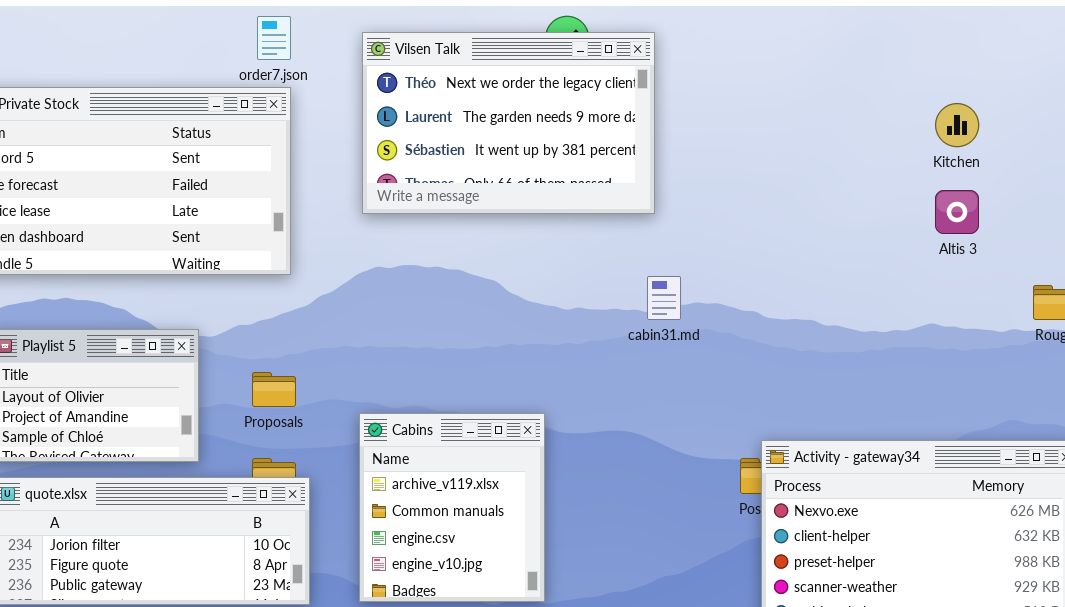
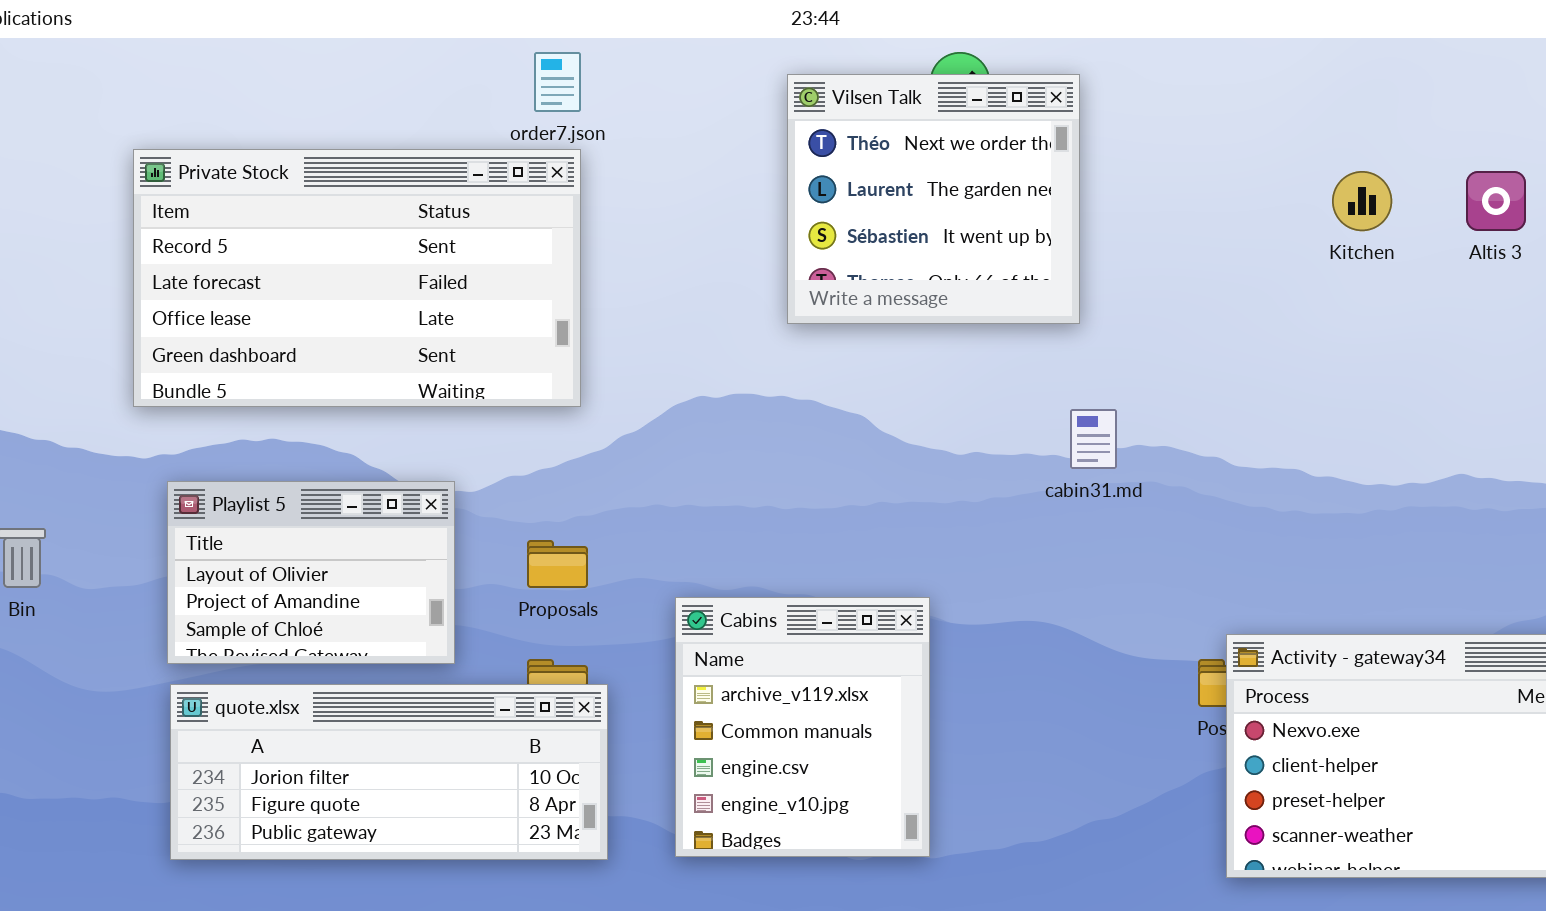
Vilsen Talk: [362,32,655,214] -> [787,74,1080,324], resized
Kitchen: [935,103,979,147] -> [1332,171,1392,231], moved
Altis 3: [935,190,979,234] -> [1466,171,1526,231], moved

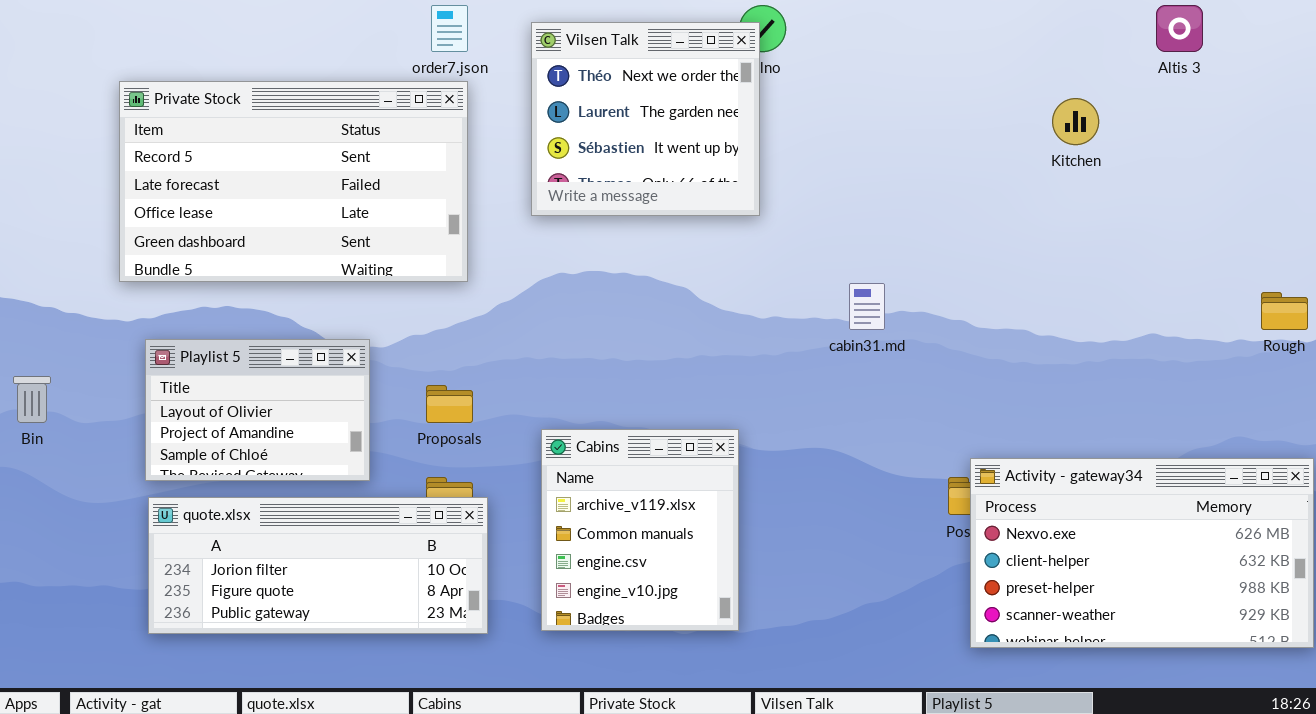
Vilsen Talk: [787,74,1080,324] -> [531,22,760,216], moved
Altis 3: [1466,171,1526,231] -> [1156,5,1203,52], moved

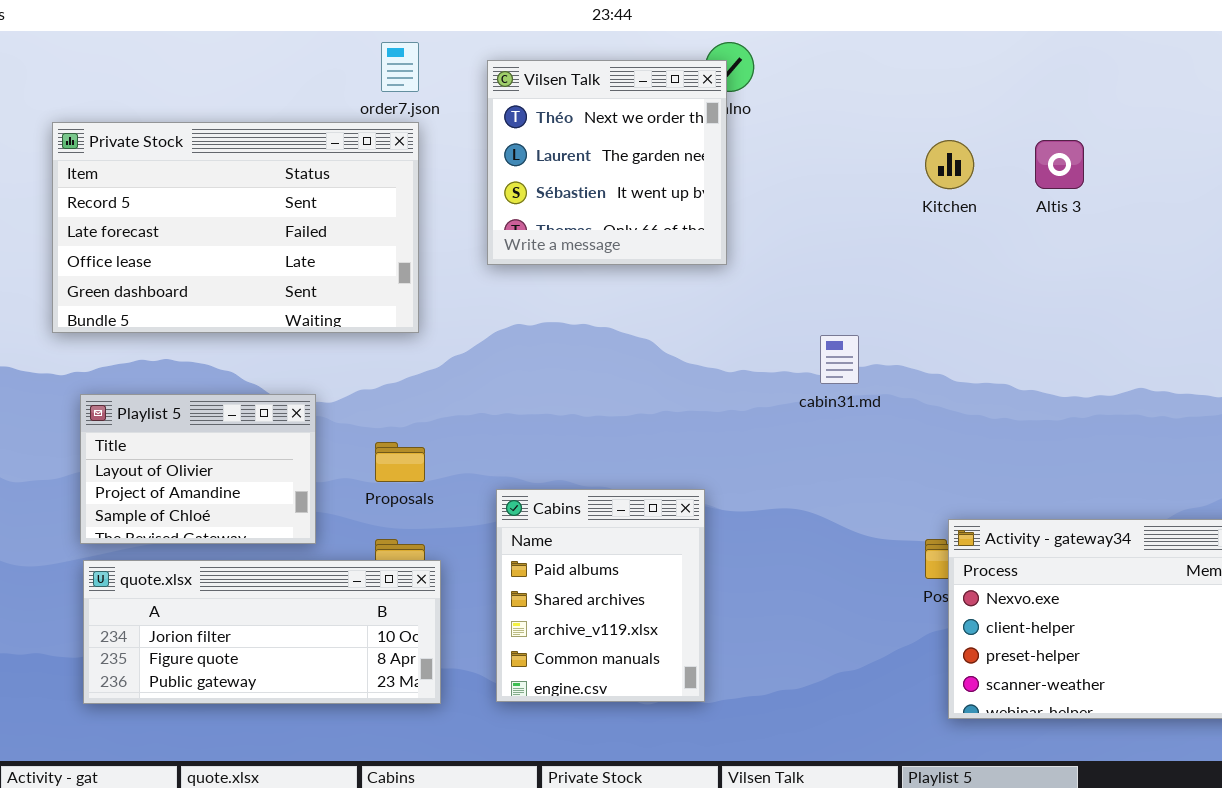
Altis 3: [1156,5,1203,52] -> [1035,140,1084,189], moved
Kitchen: [1052,98,1099,145] -> [925,140,974,189], moved
Cabins: [541,429,739,631] -> [496,489,705,702], scrolled up 2 rows

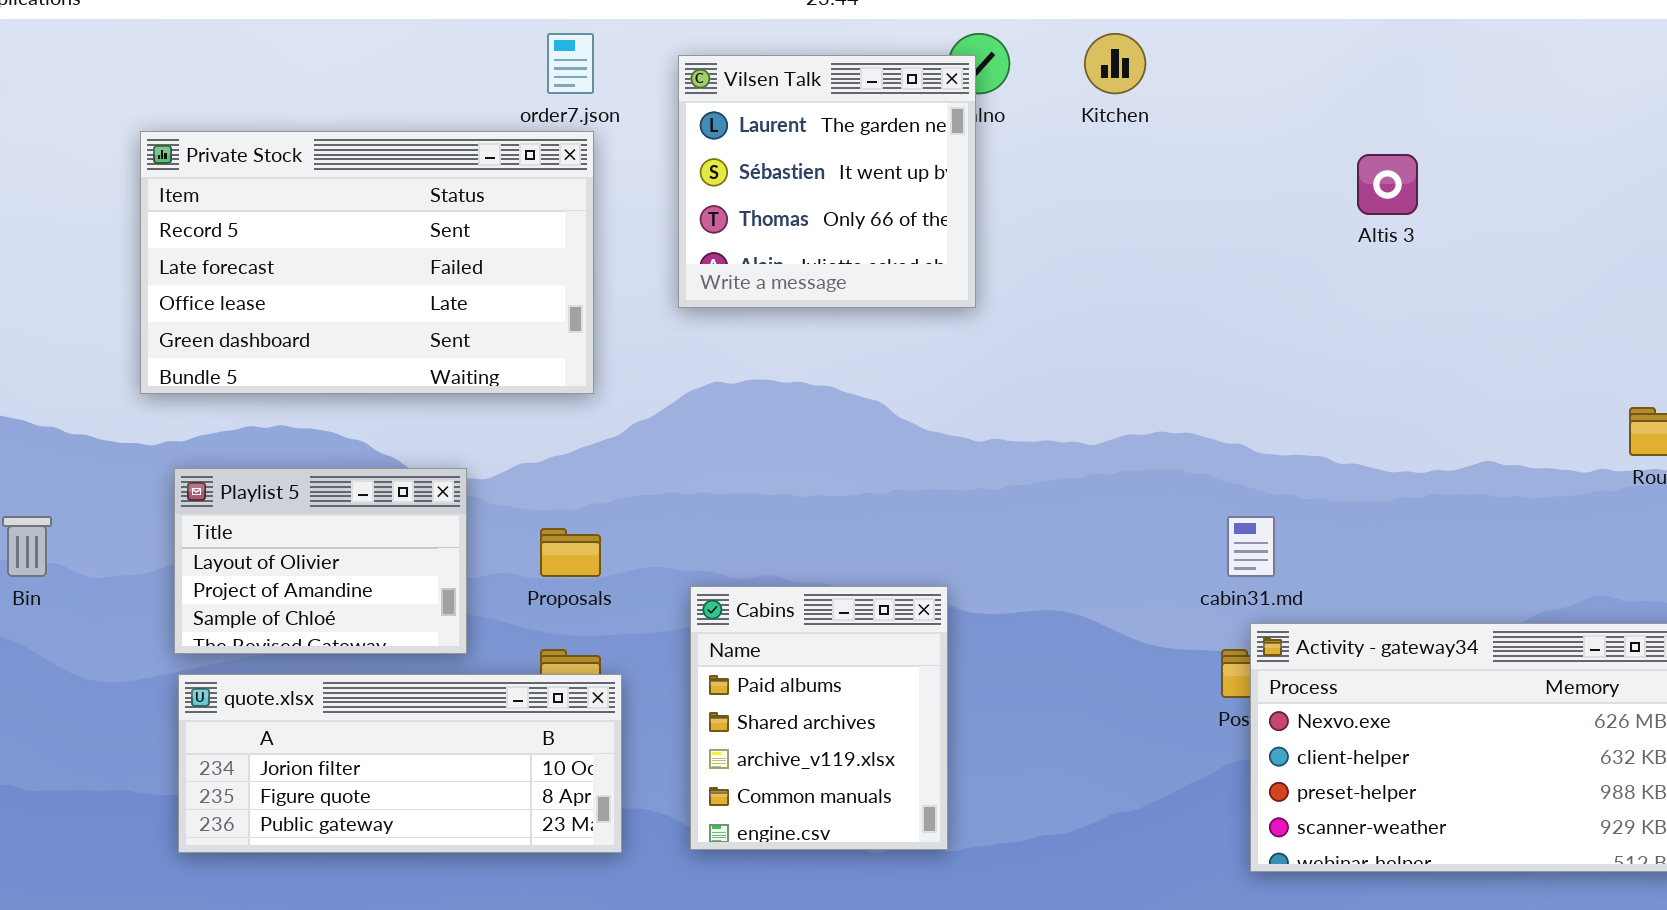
Vilsen Talk: [487,60,727,265] -> [678,55,976,308], scrolled down 1 row
Kitchen: [925,140,974,189] -> [1084,33,1146,94], moved
cabin31.md: [820,335,859,384] -> [1227,516,1275,577], moved

